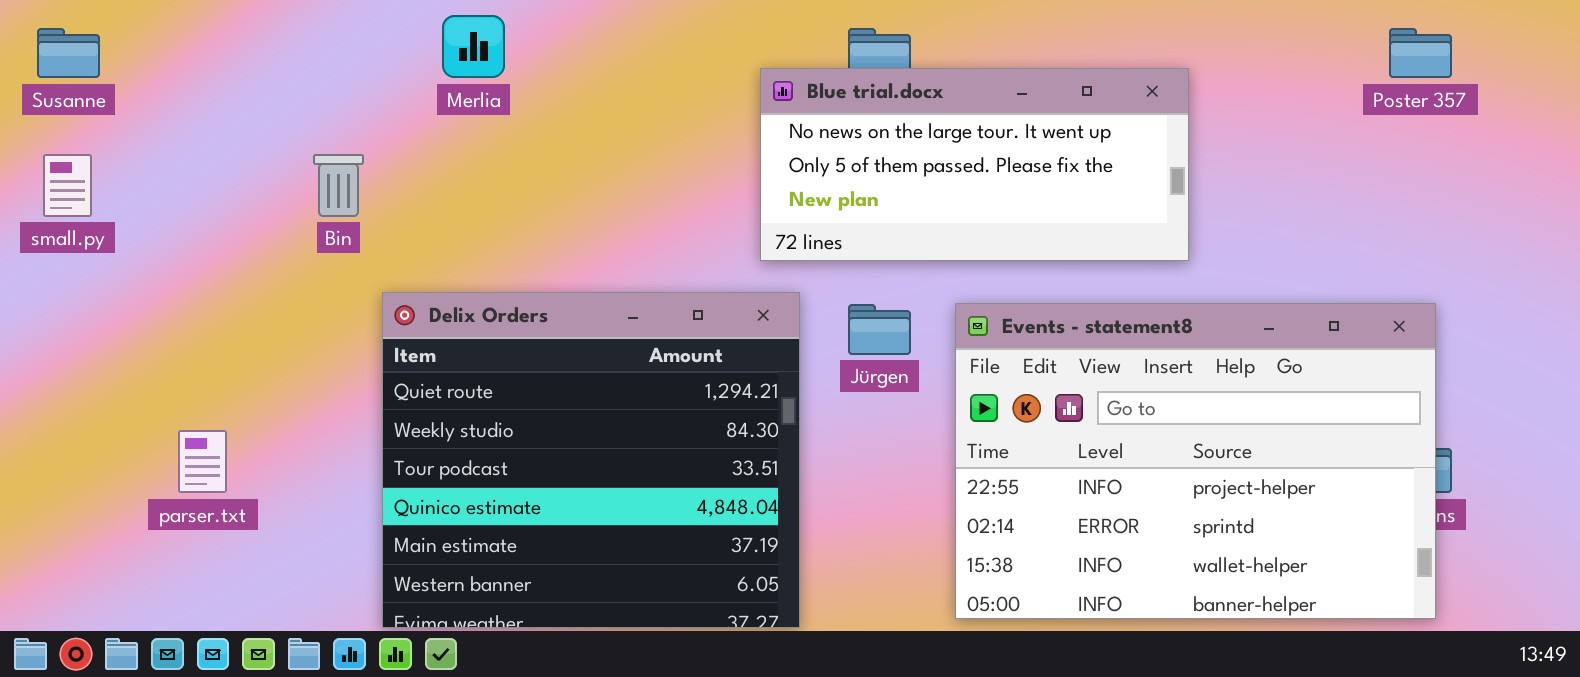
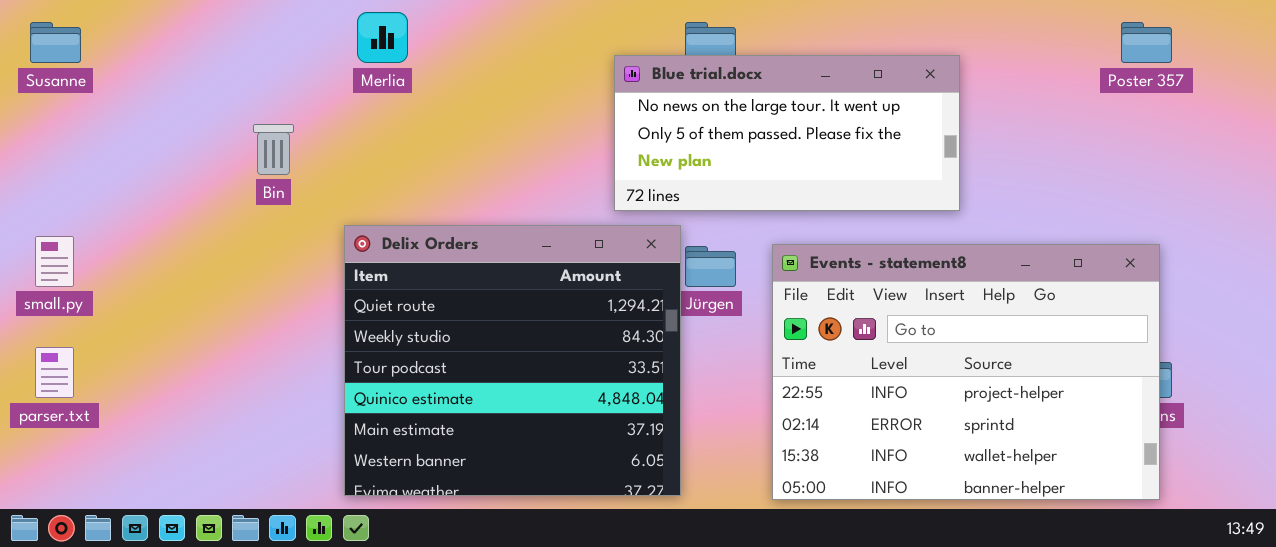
small.py: [43,154,92,217] -> [35,236,74,287], moved
Delix Orders: [382,292,800,628] -> [344,225,681,496], moved
parser.txt: [178,430,227,493] -> [35,347,74,398], moved

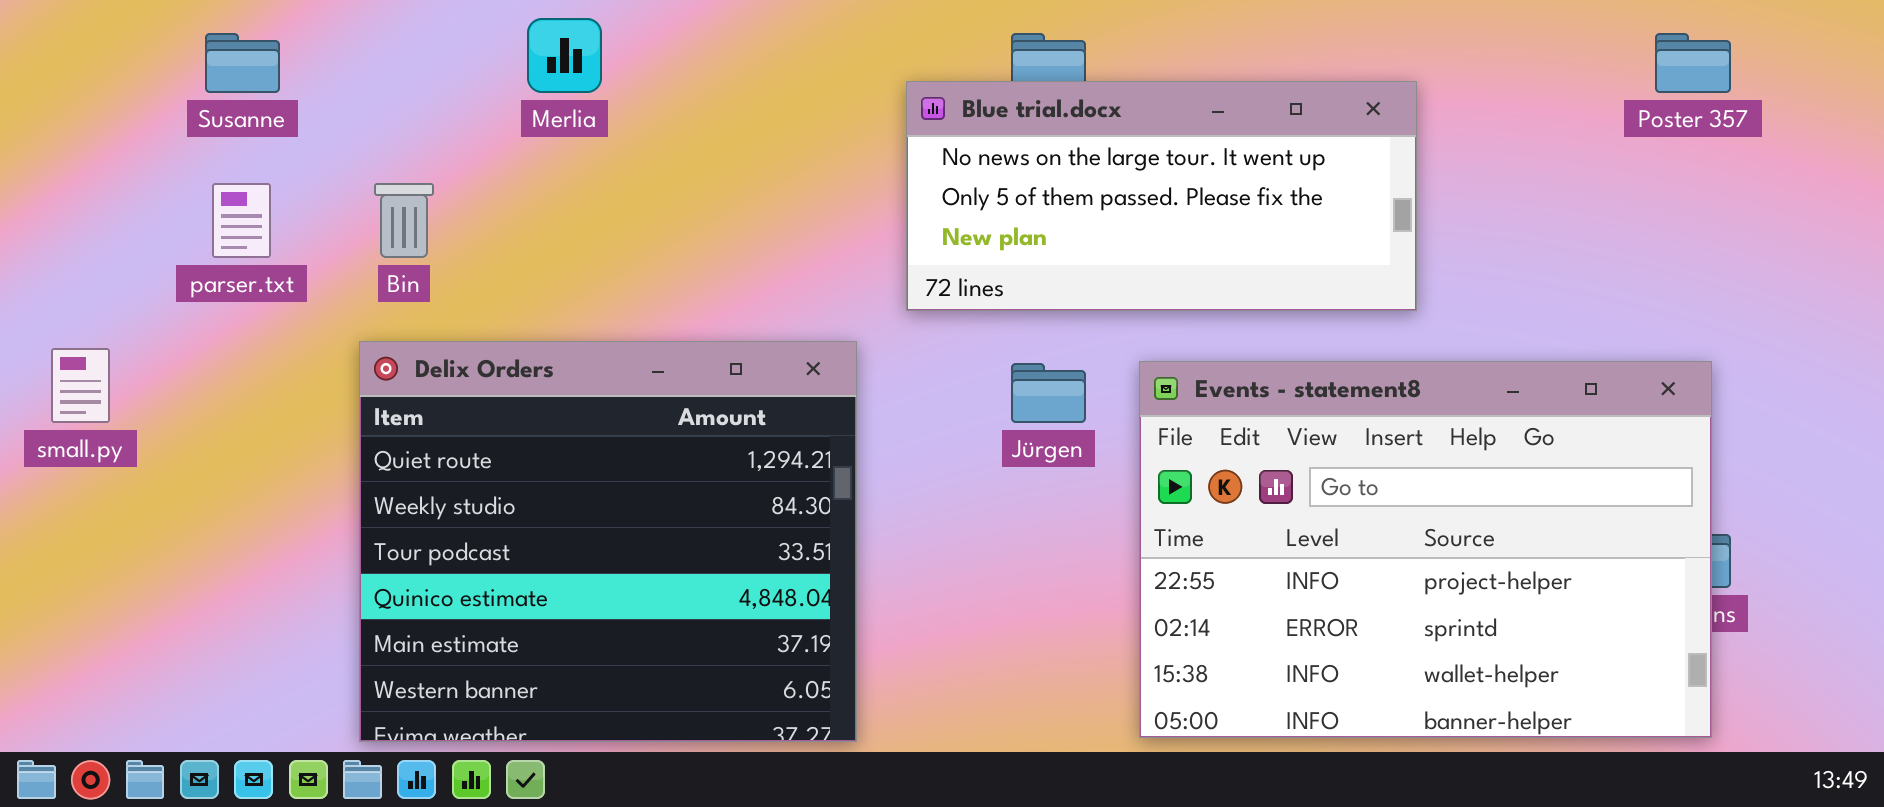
Susanne: [30,22,81,63] -> [205,33,280,93], moved
Delix Orders: [344,225,681,496] -> [359,341,857,742], moved
parser.txt: [35,347,74,398] -> [212,183,271,258], moved

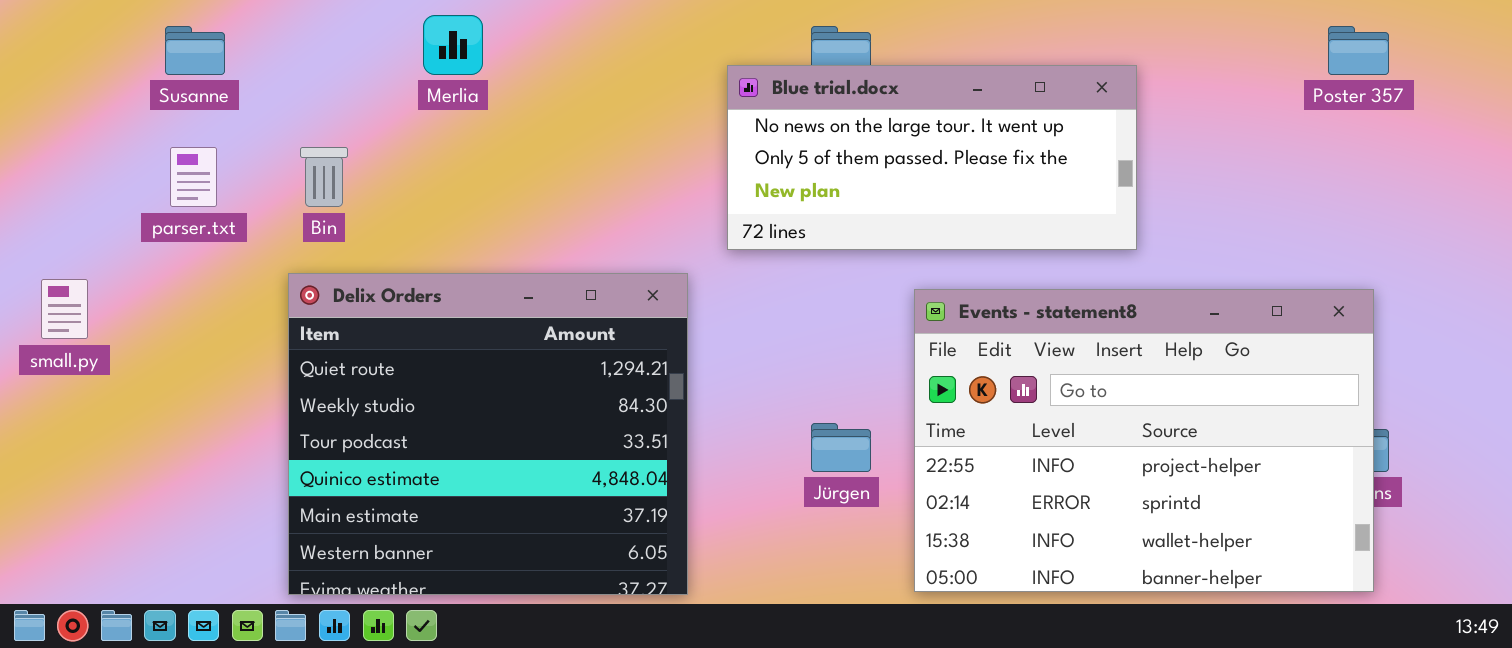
Jürgen: [1011,363,1086,423] -> [811,423,871,472], moved

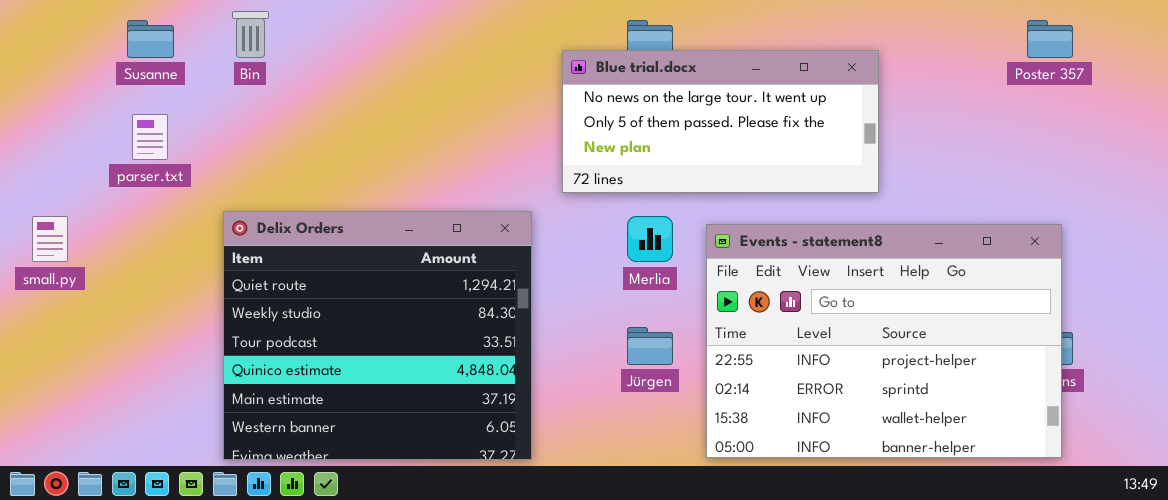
Merlia: [423,15,483,75] -> [627,216,673,262], moved
Bin: [300,147,348,207] -> [232,11,269,58], moved

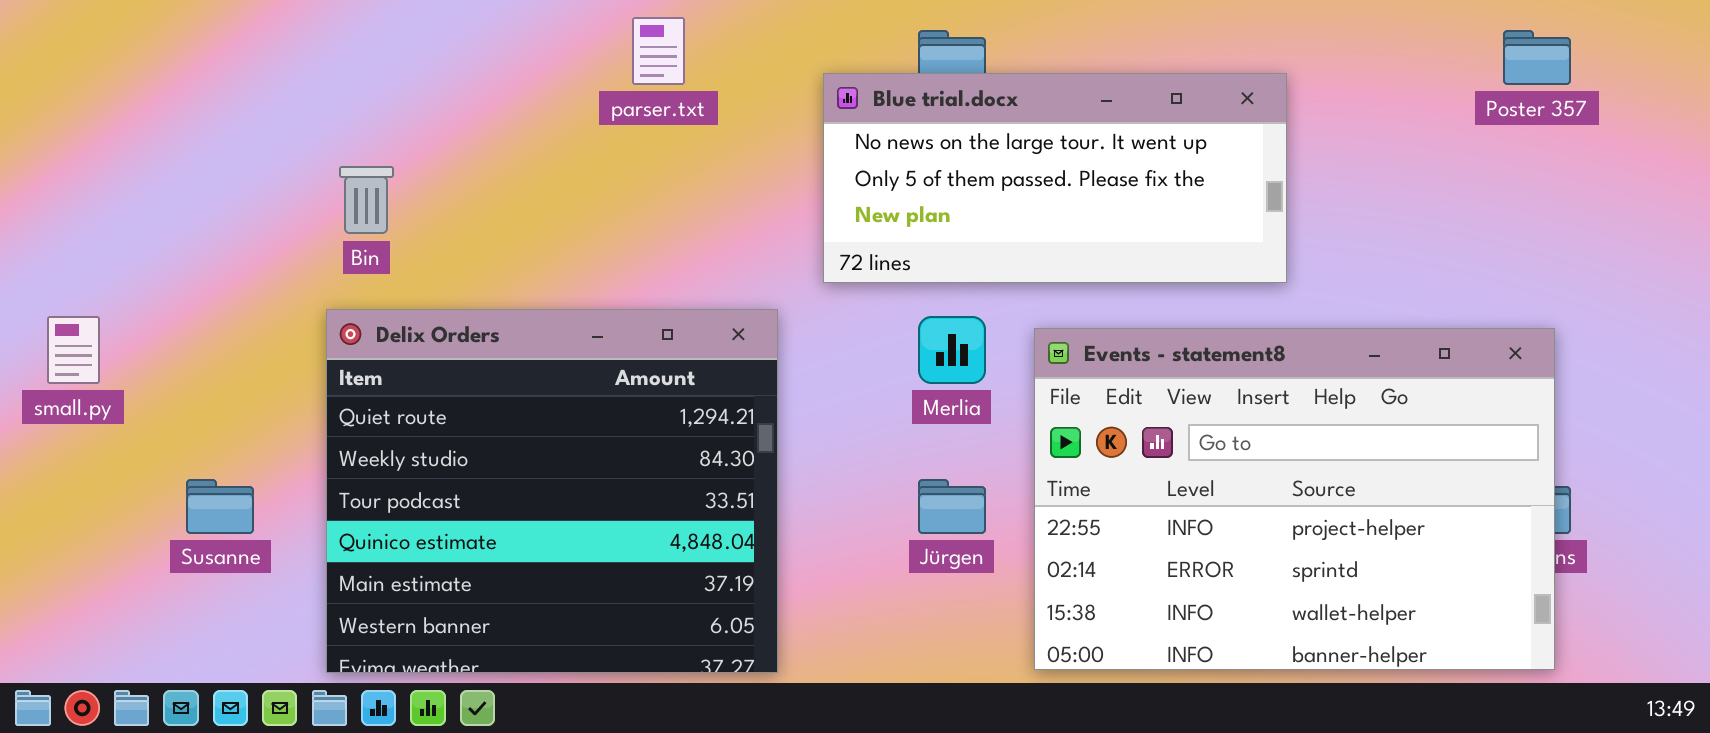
Bin: [232,11,269,58] -> [339,166,394,234], moved
Susanne: [127,20,174,58] -> [186,479,254,534], moved
parser.txt: [132,114,168,160] -> [632,17,685,85], moved

